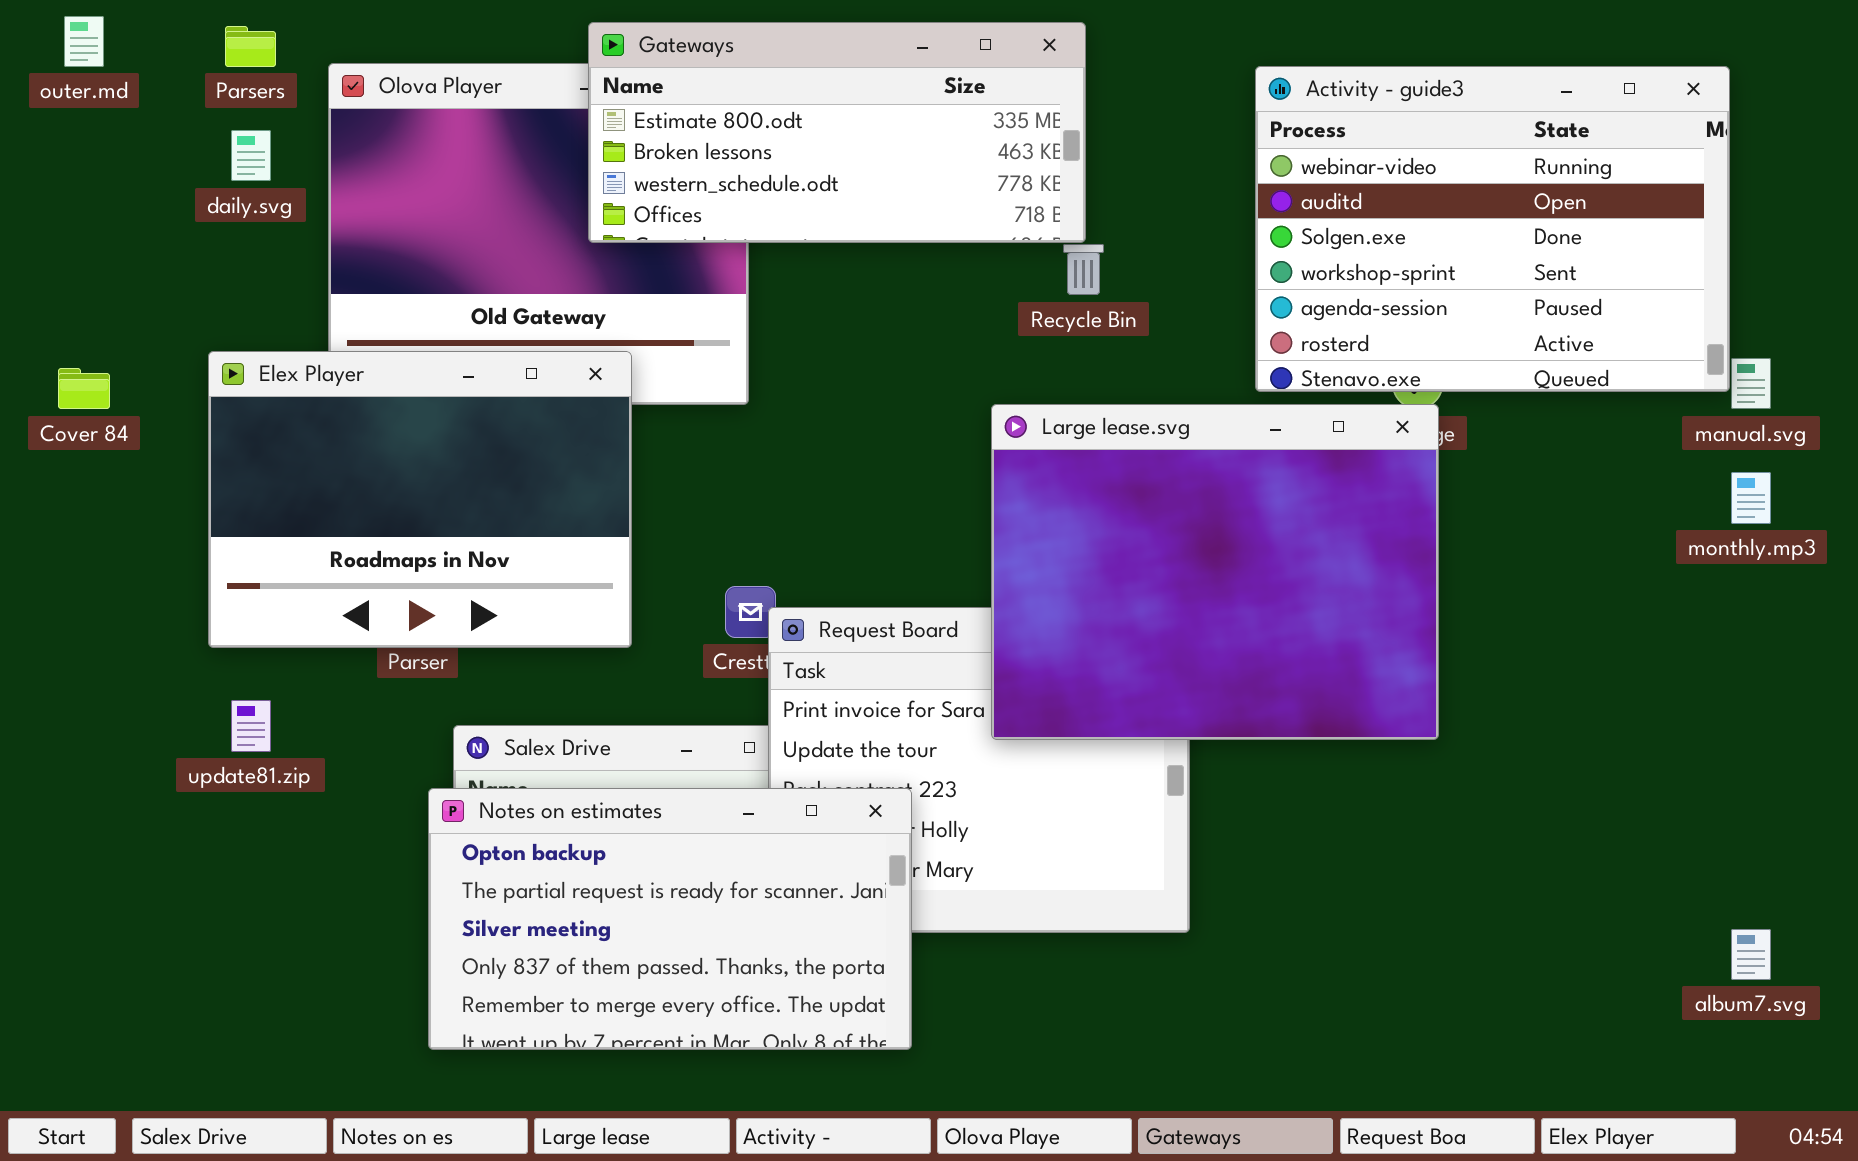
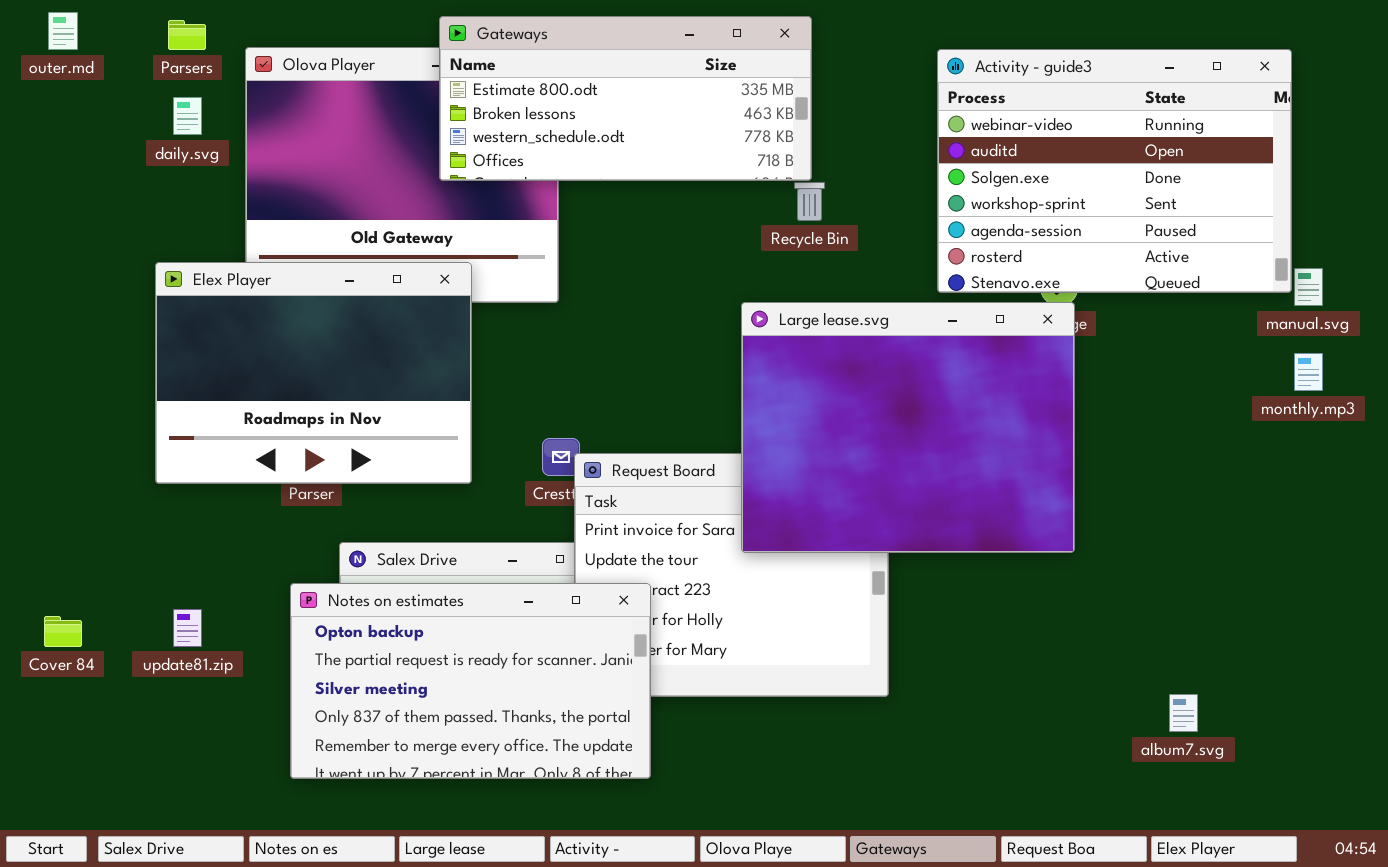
Cover 84: [58,368,110,409] -> [44,616,82,647], moved
update81.zip: [231,700,271,752] -> [173,609,202,647], moved
Notes on estimates: [428,788,912,1050] -> [290,583,651,779], moved
album7.svg: [1731,929,1771,980] -> [1169,694,1198,732], moved

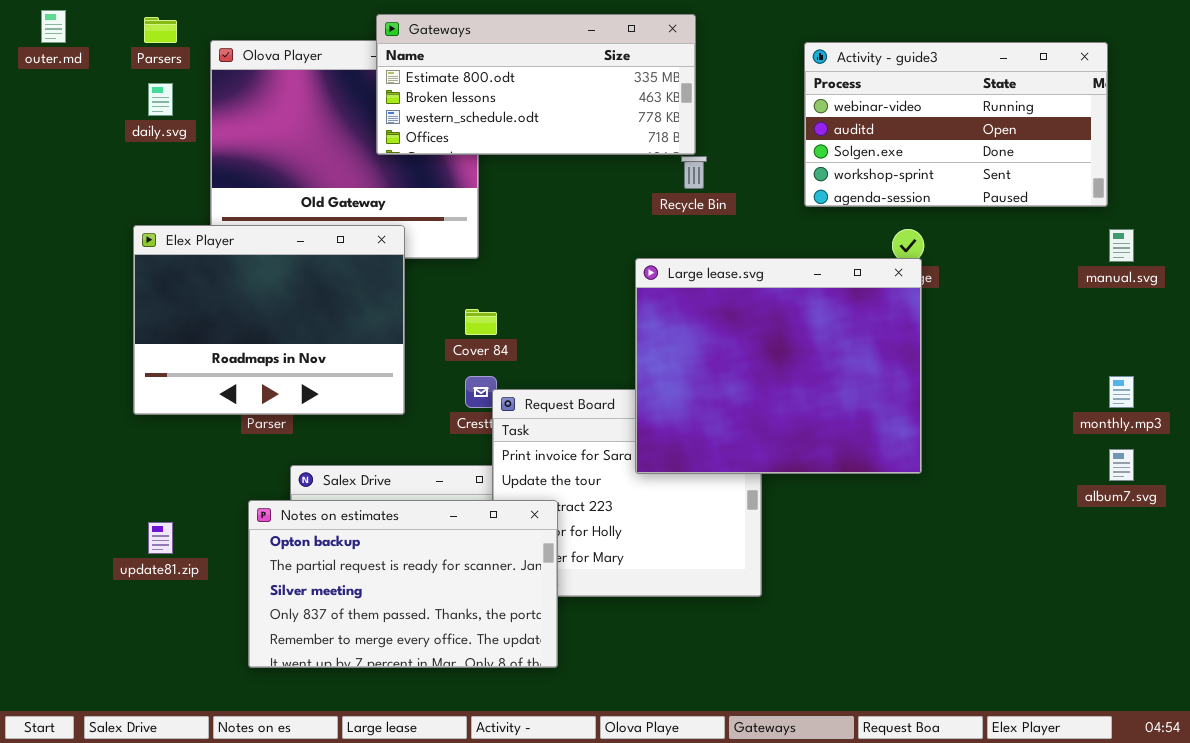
Activity - guide3: [937,49,1292,293] -> [804,42,1108,207], resized
monthly.mp3: [1294,353,1323,391] -> [1109,376,1134,408], moved
Cover 84: [44,616,82,647] -> [465,309,497,335], moved
album7.svg: [1169,694,1198,732] -> [1109,449,1134,481], moved

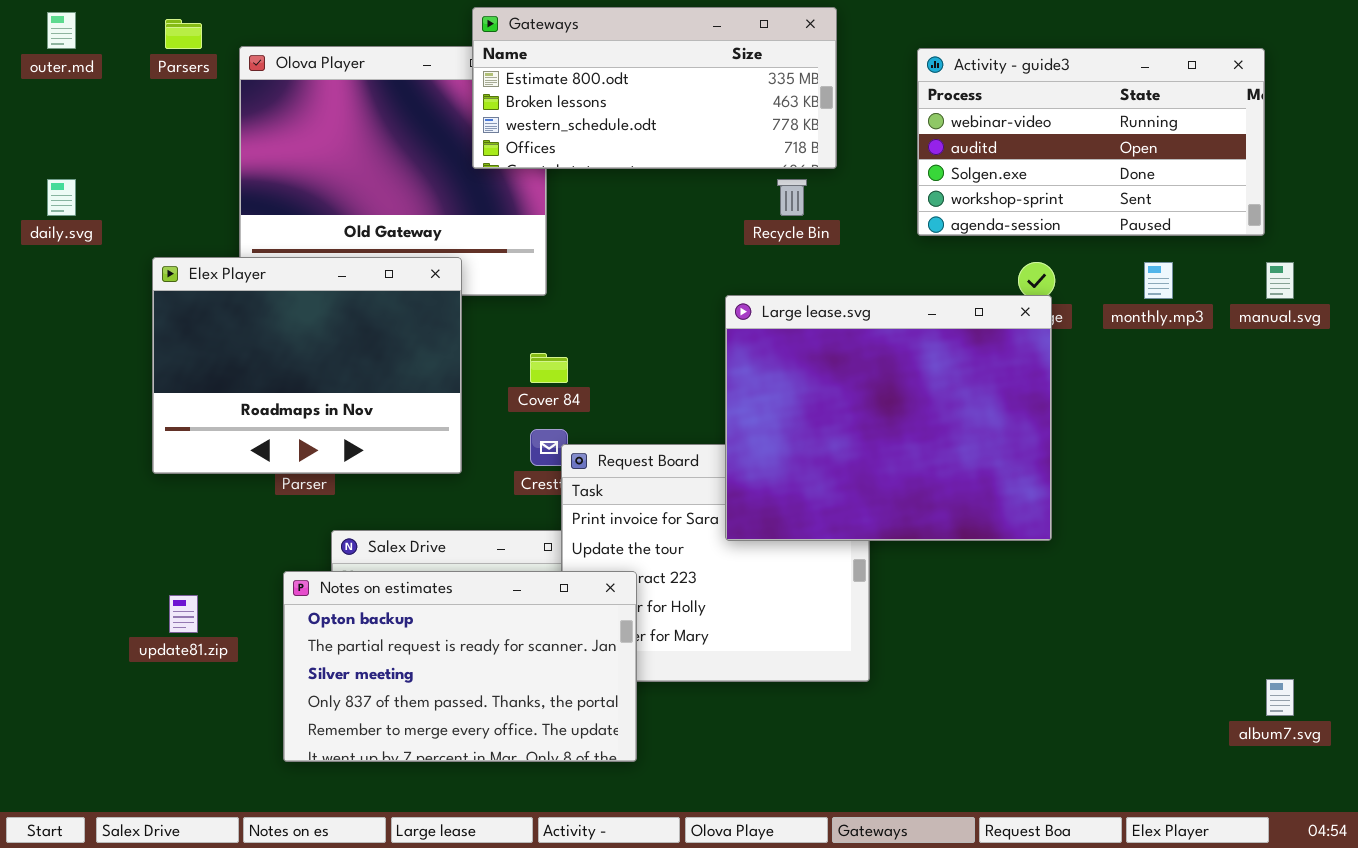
Gateways: [376,14,696,155] -> [472,7,837,169], moved
daily.svg: [148,83,173,116] -> [47,179,76,216], moved
monthly.mp3: [1109,376,1134,408] -> [1144,262,1173,299], moved
album7.svg: [1109,449,1134,481] -> [1266,679,1294,716], moved

